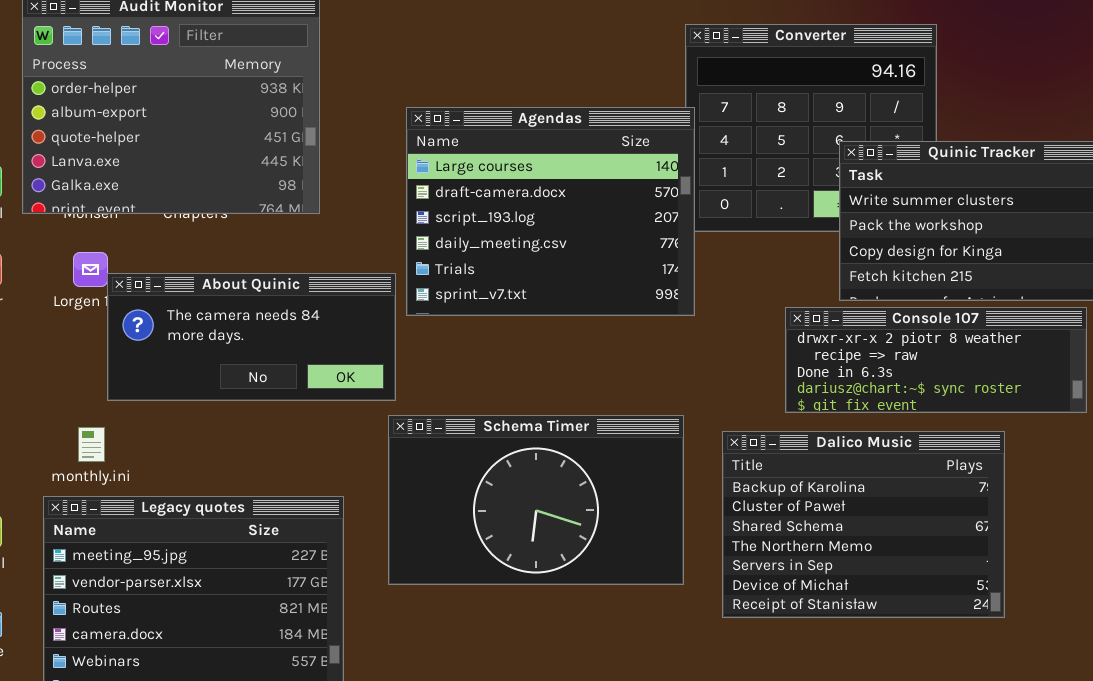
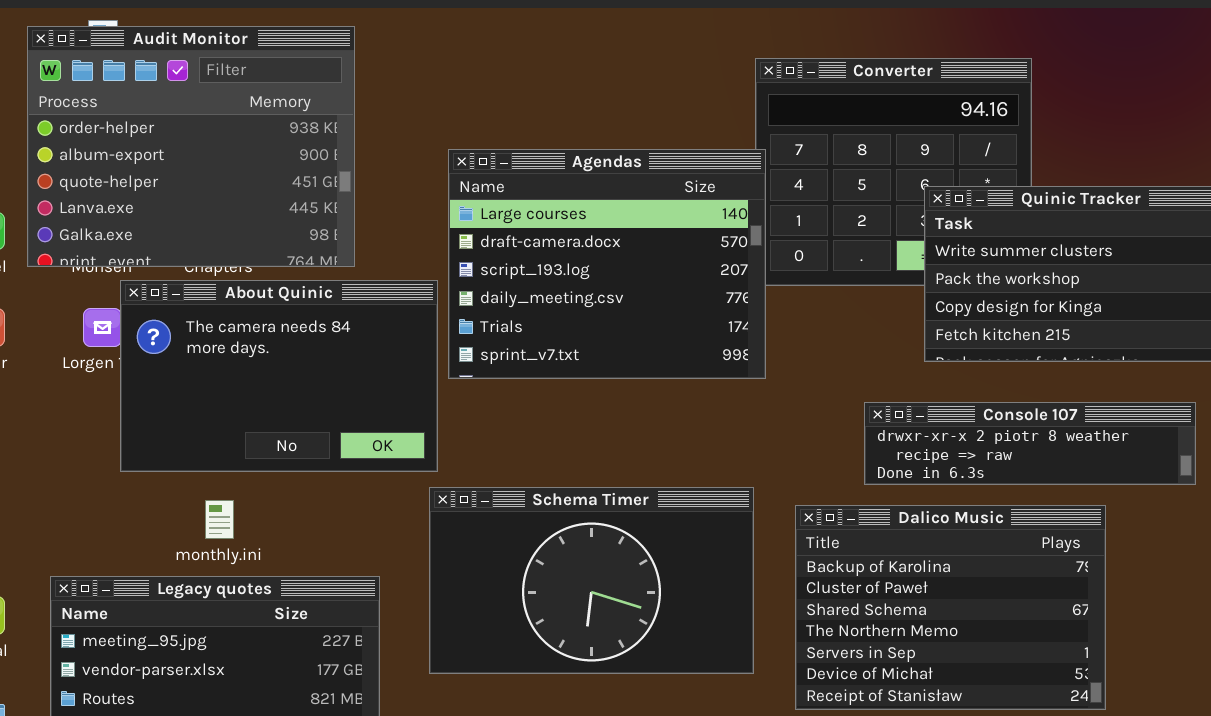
About Quinic: [107,273,396,401] -> [120,280,438,472], resized
Console 107: [785,307,1087,413] -> [864,402,1196,485], resized
monthly.ini: [78,427,105,462] -> [205,500,234,539], moved

